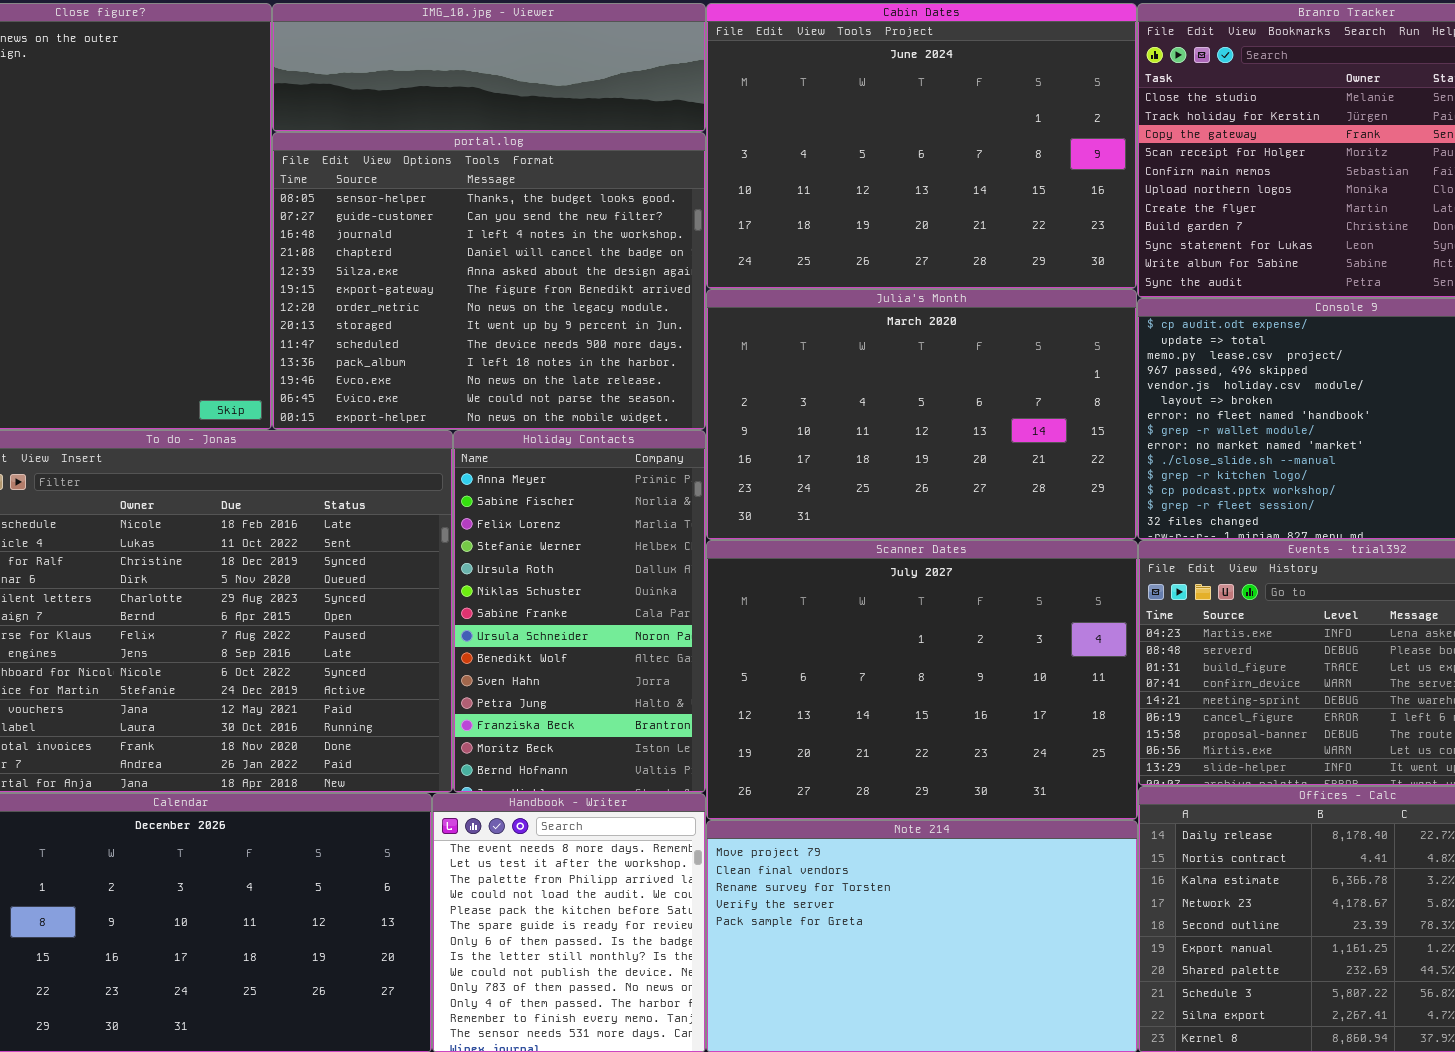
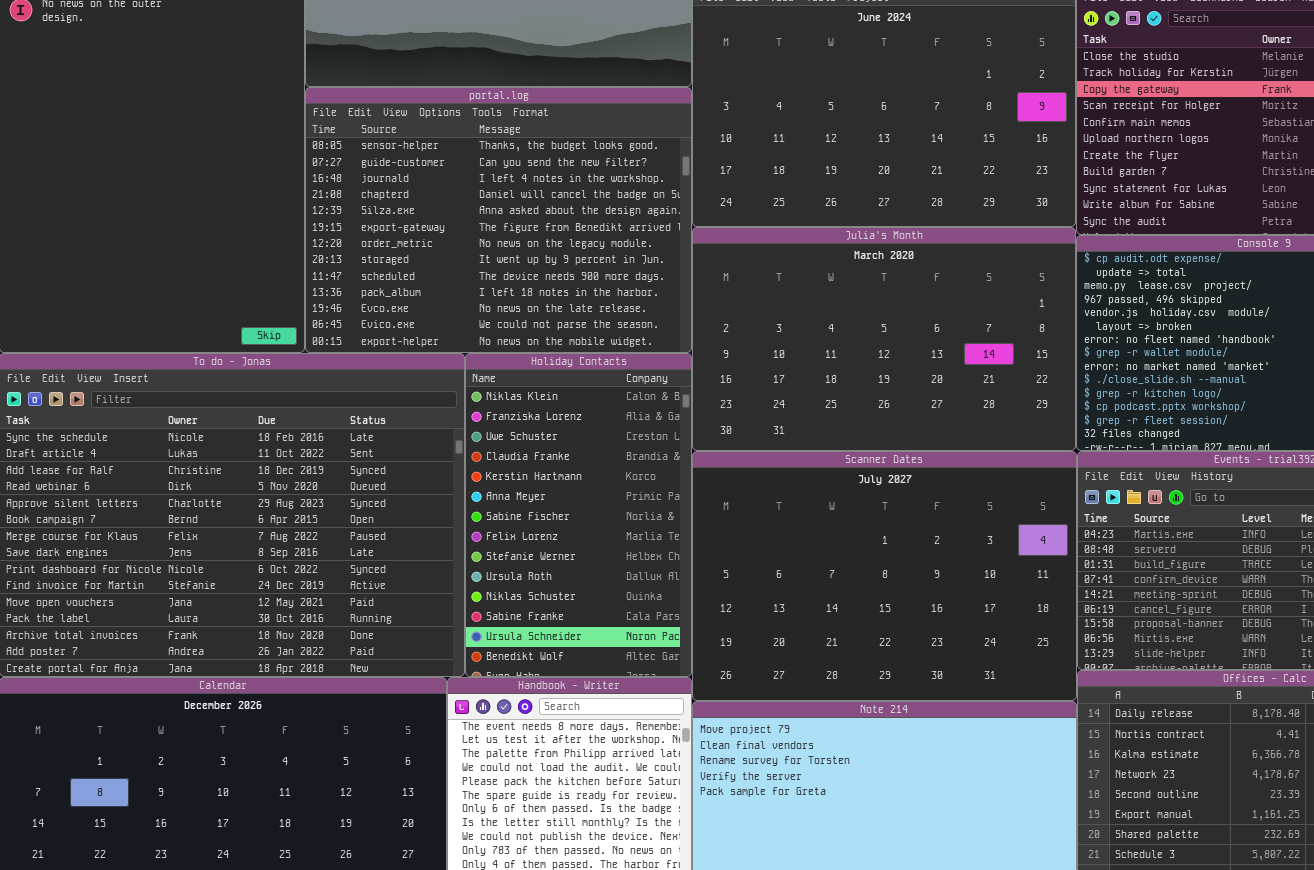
Holiday Contacts: [453,430,706,793] -> [465,353,692,677], scrolled up 5 rows

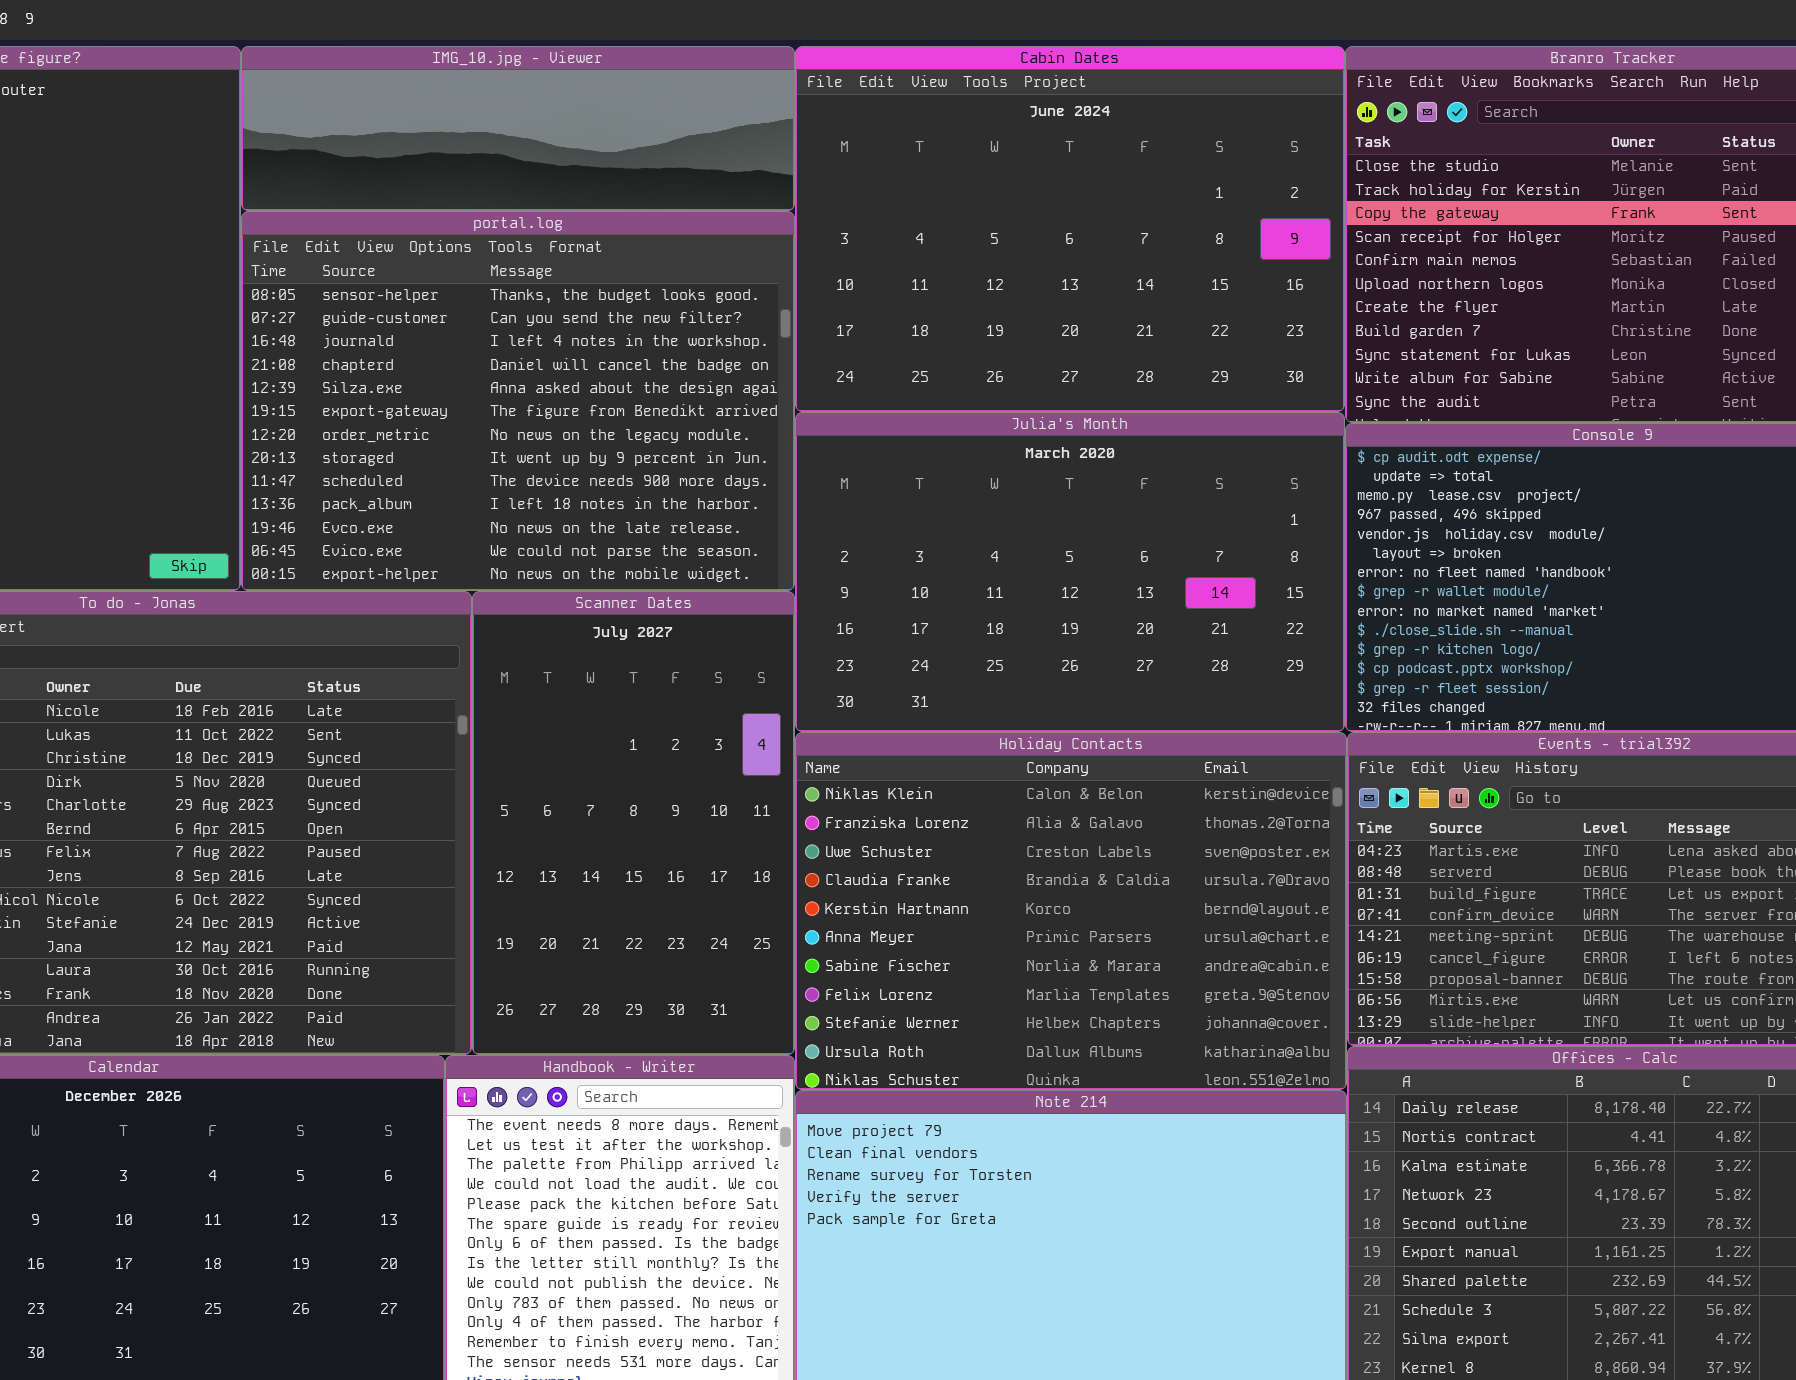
Holiday Contacts: [465,353,692,677] -> [795,732,1347,1090], moved, resized
Scanner Dates: [692,451,1077,701] -> [472,591,795,1055], moved, resized

